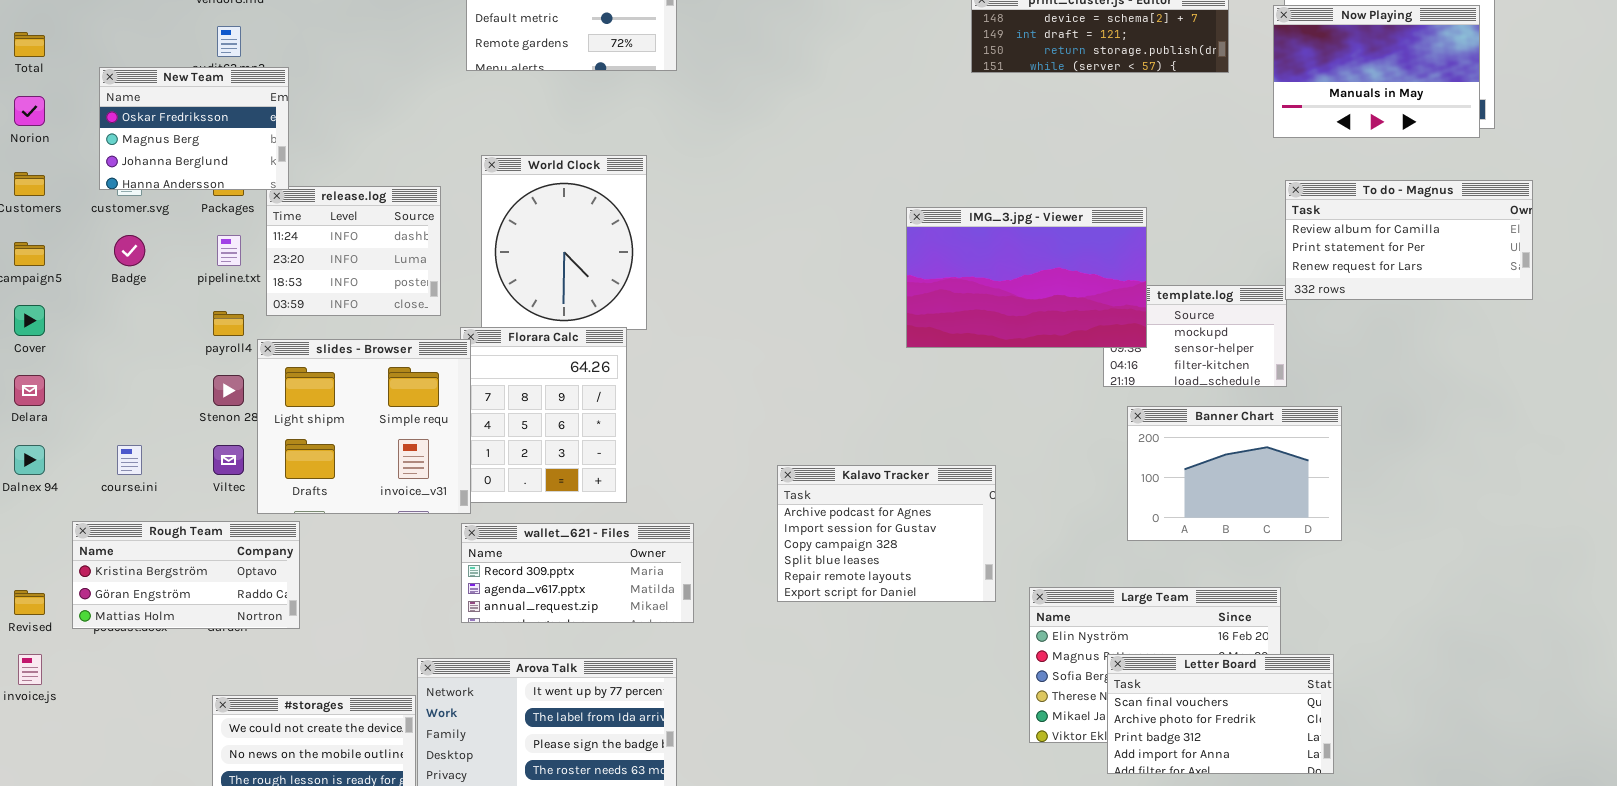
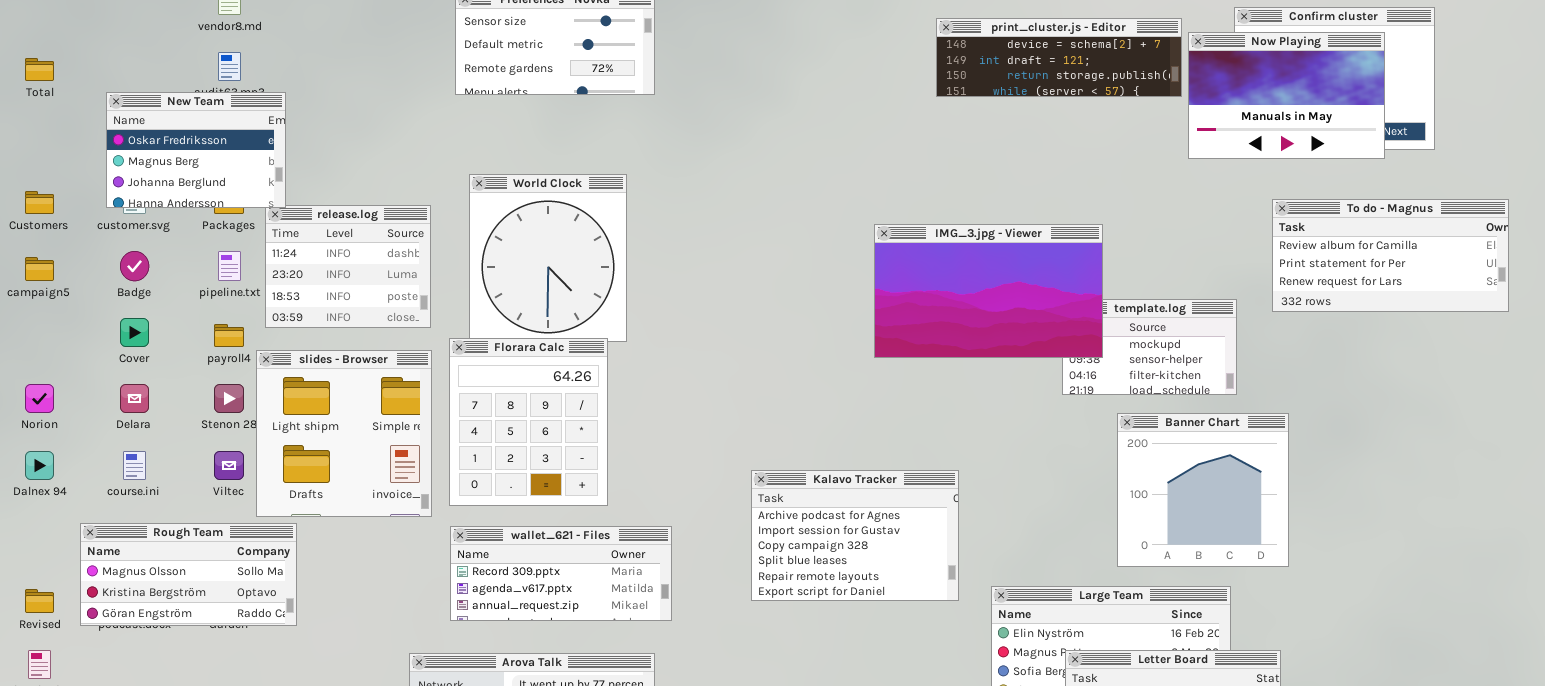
Now Playing: [1273,5,1480,138] -> [1188,32,1385,159], moved
Norion: [14,96,45,126] -> [25,384,54,413], moved
To do - Magnus: [1285,180,1533,300] -> [1272,199,1509,312], moved
Cover: [14,305,45,336] -> [120,318,149,347], moved
slides - Browser: [257,339,471,514] -> [256,350,432,517], resized
Delara: [14,375,45,406] -> [120,384,149,413], moved
Banner Chart: [1127,406,1342,541] -> [1117,413,1289,567], resized
Rough Team: [72,521,300,629] -> [80,523,297,626], scrolled up 1 row

